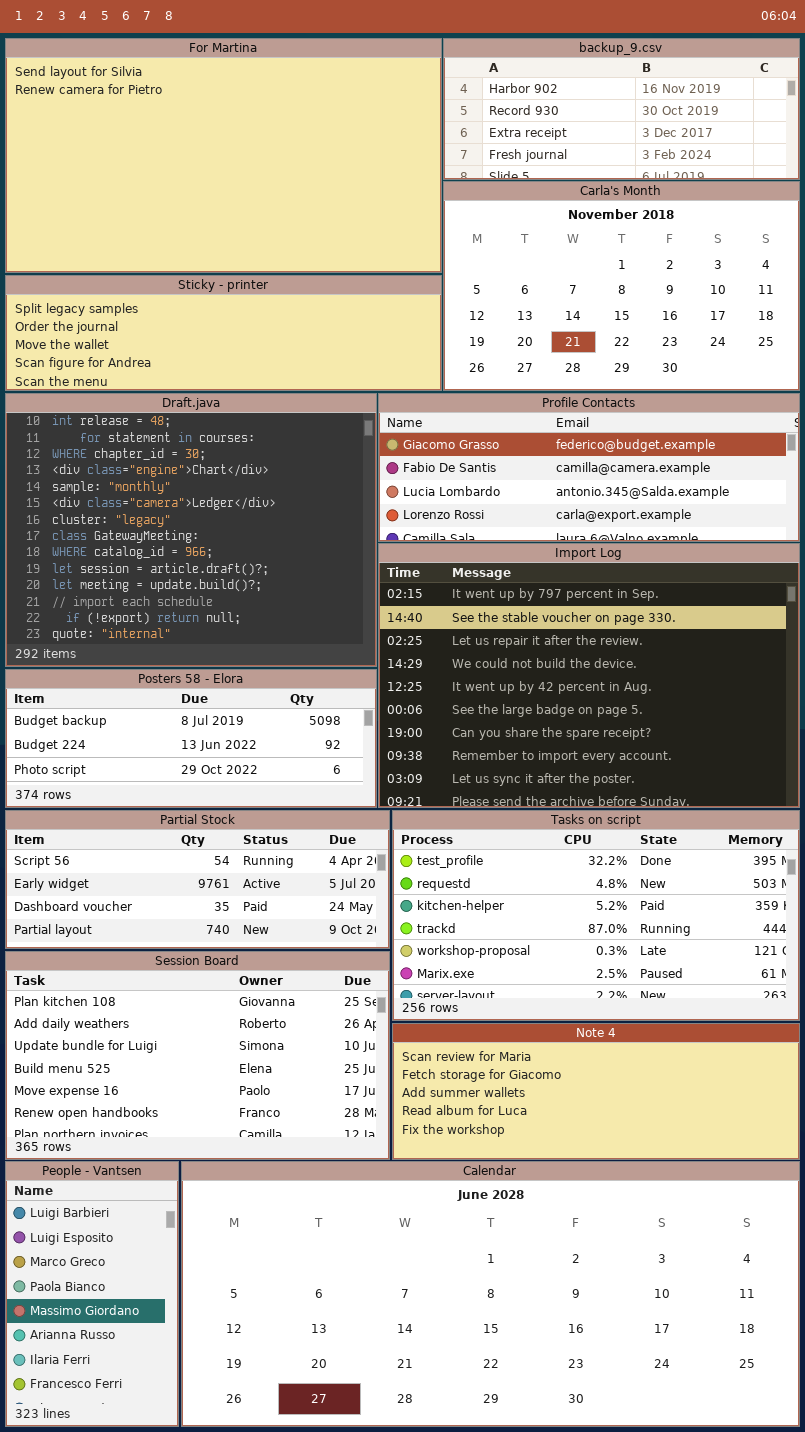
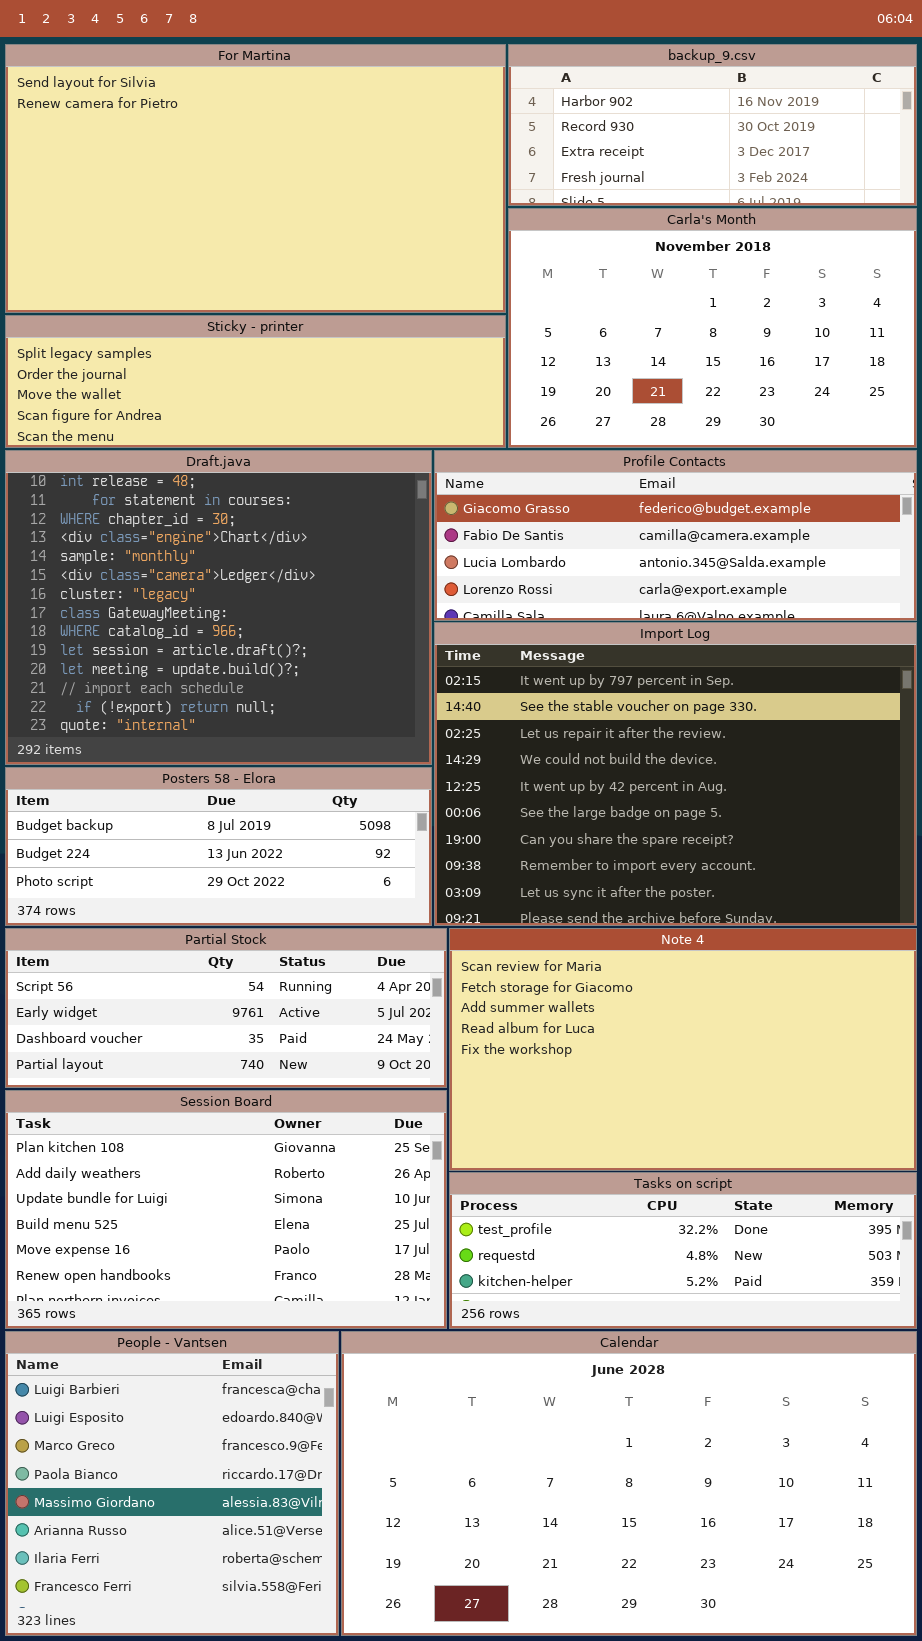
Tasks on script: [392,810,800,1021] -> [449,1172,917,1329], moved, resized
Note 4: [392,1023,800,1160] -> [449,928,917,1171], moved, resized
People - Vantsen: [5,1161,179,1427] -> [5,1331,339,1636], resized
Calendar: [181,1161,800,1427] -> [341,1331,917,1636], resized

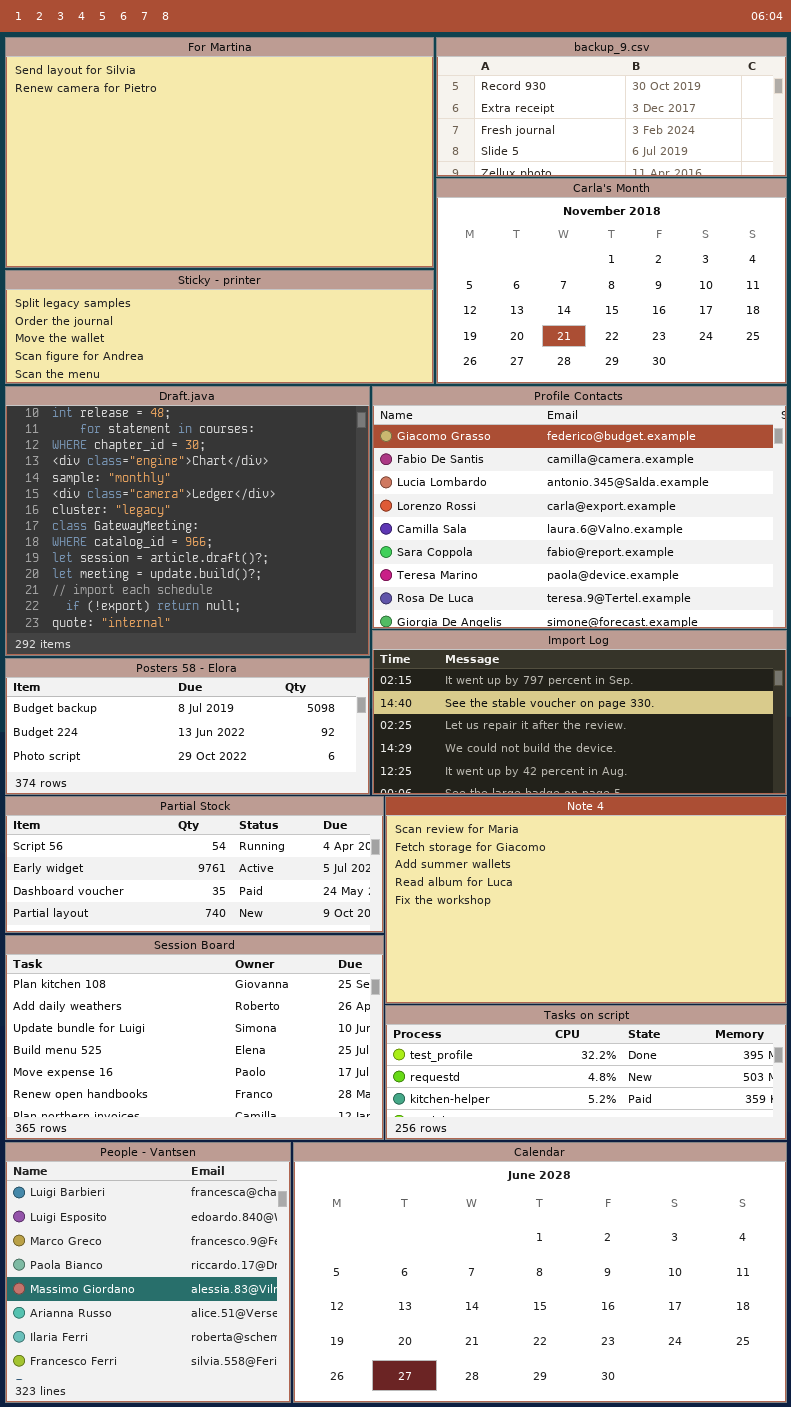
backup_9.csv: [508,44,917,206] -> [436,37,787,177], scrolled down 1 row
Profile Contacts: [434,450,917,621] -> [372,386,787,629], resized
Import Log: [434,622,917,926] -> [372,630,787,795], resized

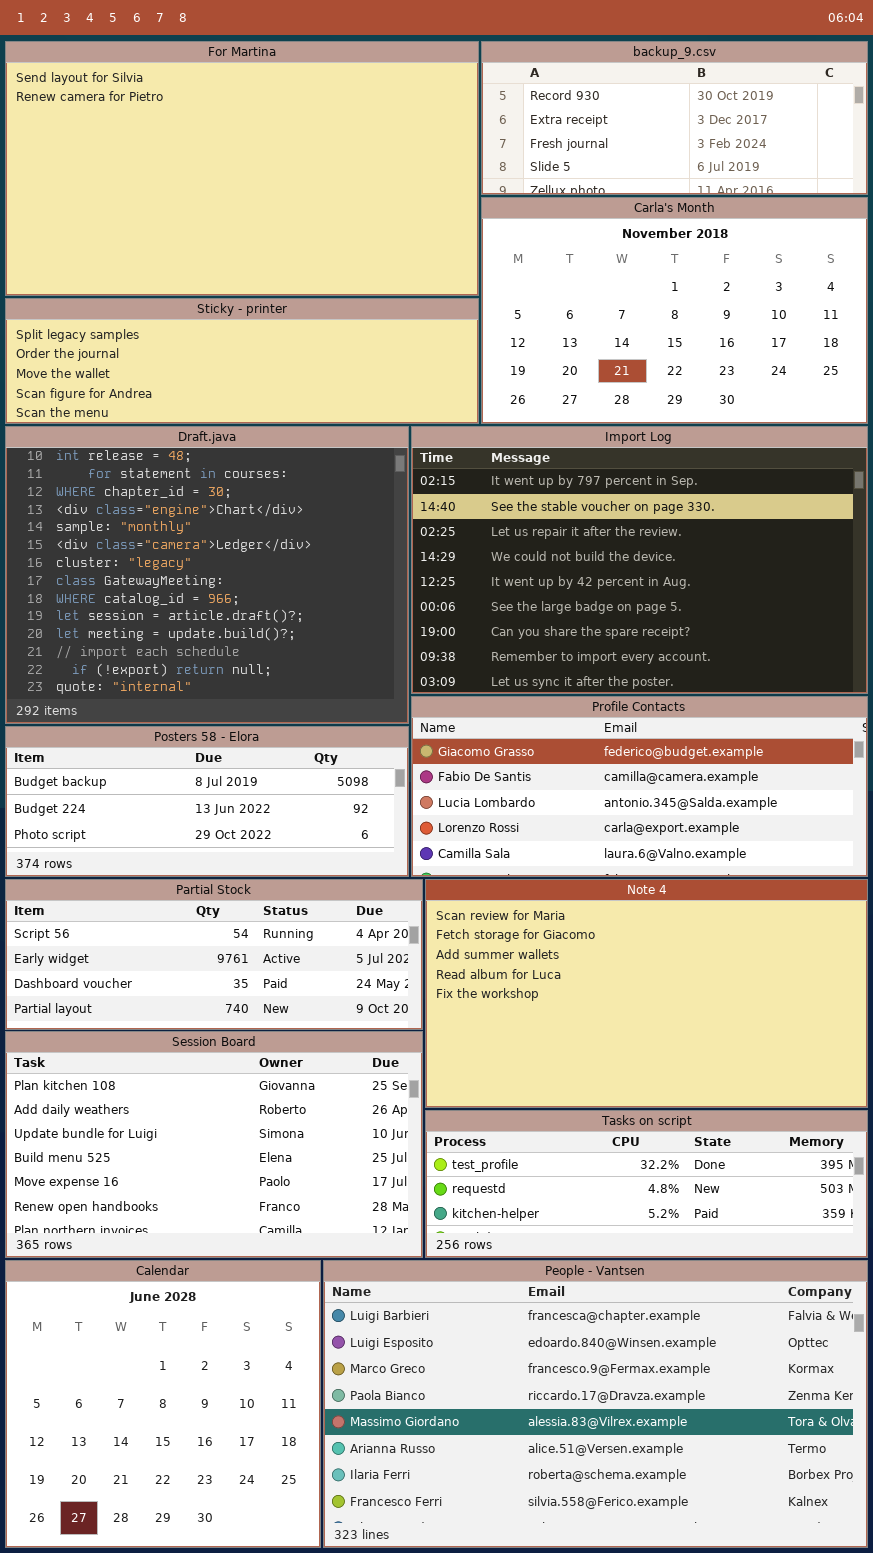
Profile Contacts: [372,386,787,629] -> [411,696,868,877], moved, resized
Import Log: [372,630,787,795] -> [411,426,868,694], moved, resized
People - Vantsen: [5,1142,291,1403] -> [323,1260,868,1548], moved, resized
Calendar: [293,1142,787,1403] -> [5,1260,321,1548], moved, resized

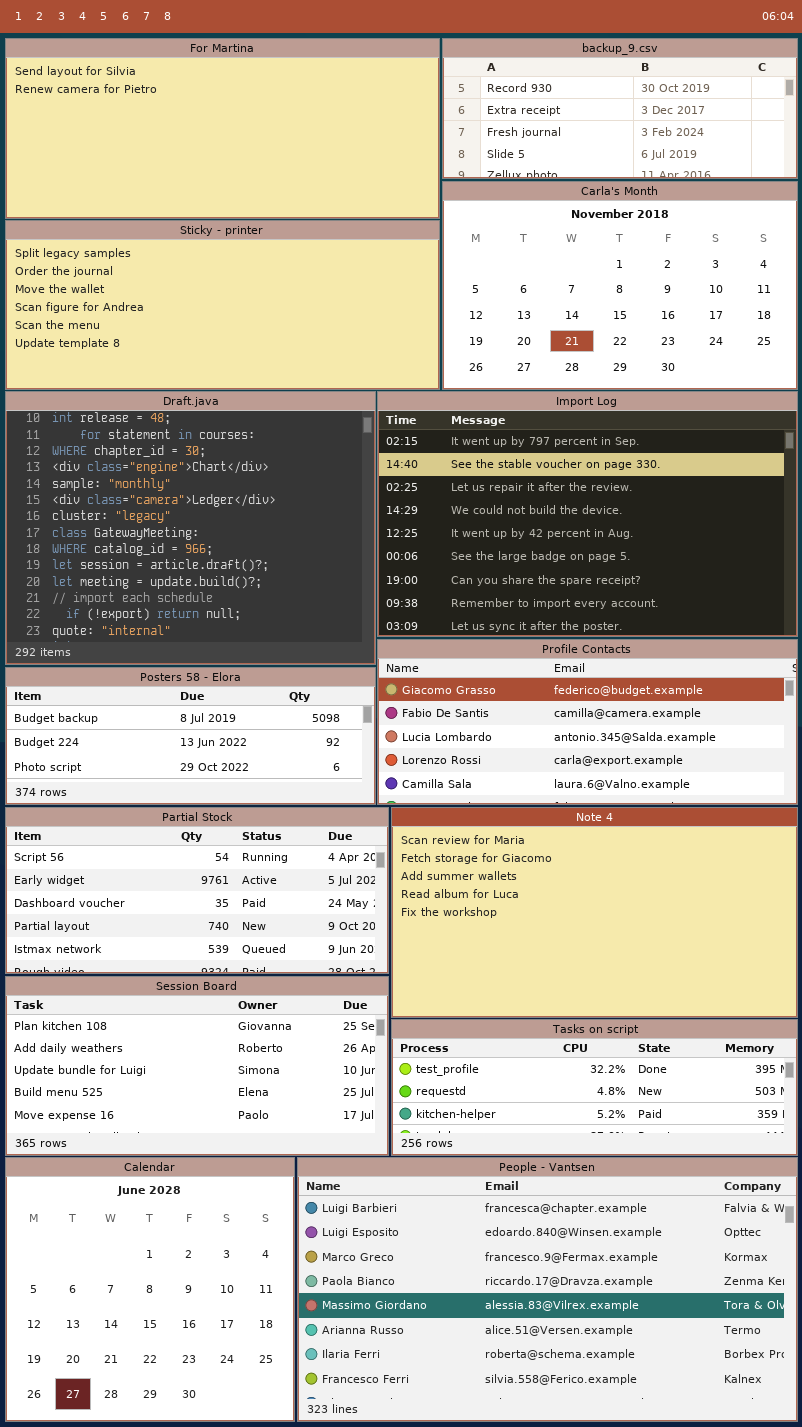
For Martina: [5,41,479,296] -> [5,38,440,219], resized
Sticky - printer: [5,298,479,424] -> [5,220,440,390], resized
Partial Stock: [5,879,423,1030] -> [5,807,389,974], resized
Session Board: [5,1031,423,1258] -> [5,976,389,1156], resized

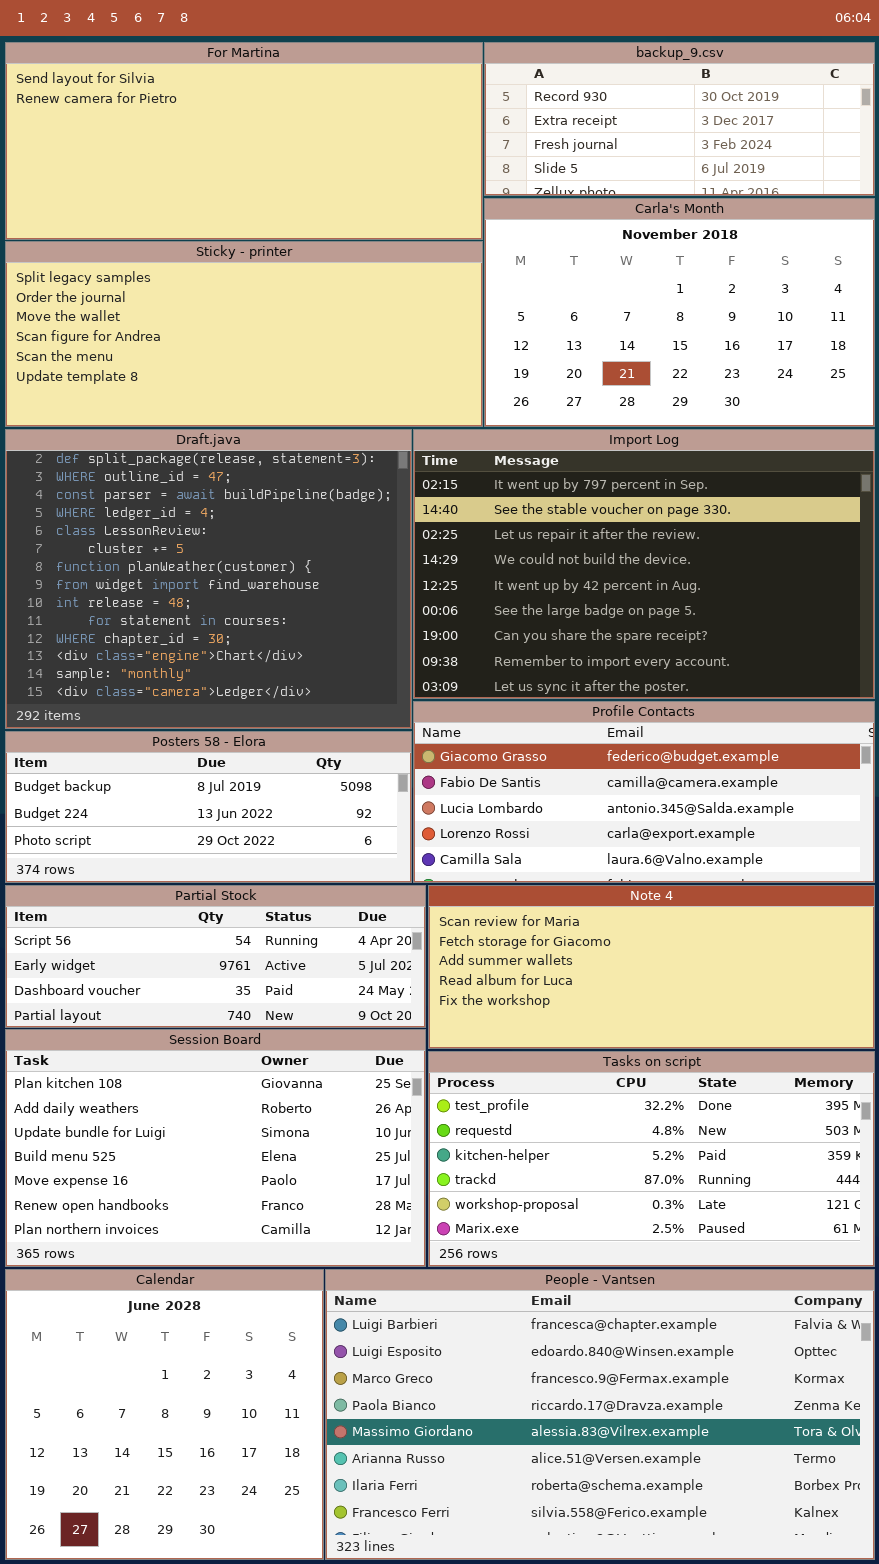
Draft.java: [5,391,376,665] -> [5,429,412,729], scrolled up 8 rows
Partial Stock: [5,807,389,974] -> [5,885,426,1028], resized
Note 4: [391,807,798,1018] -> [428,885,875,1049], resized
Session Board: [5,976,389,1156] -> [5,1029,426,1267], resized
Tasks on script: [391,1019,798,1156] -> [428,1051,875,1267], resized

